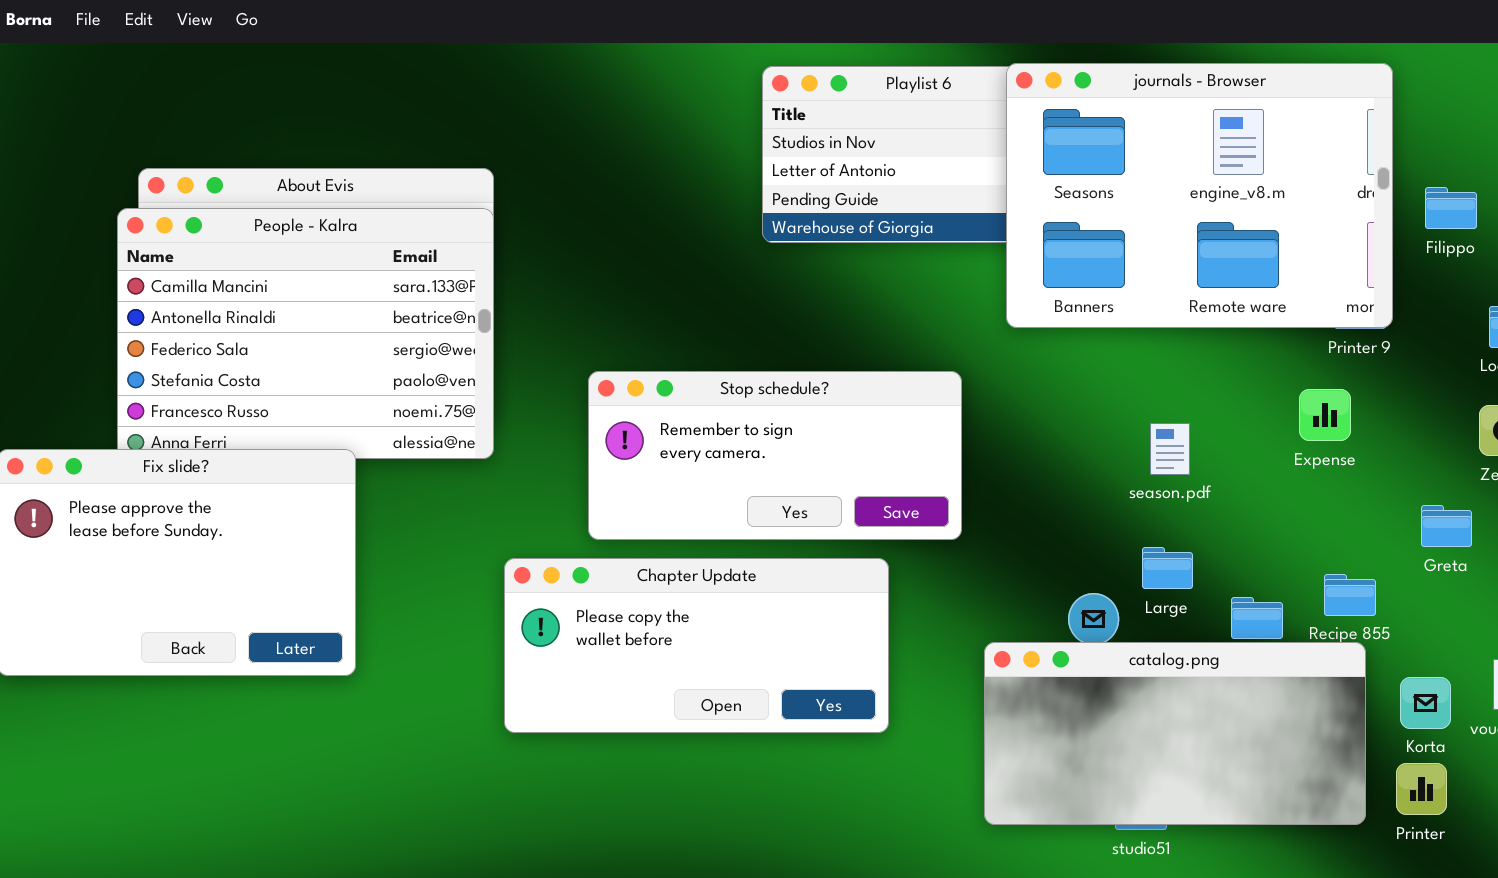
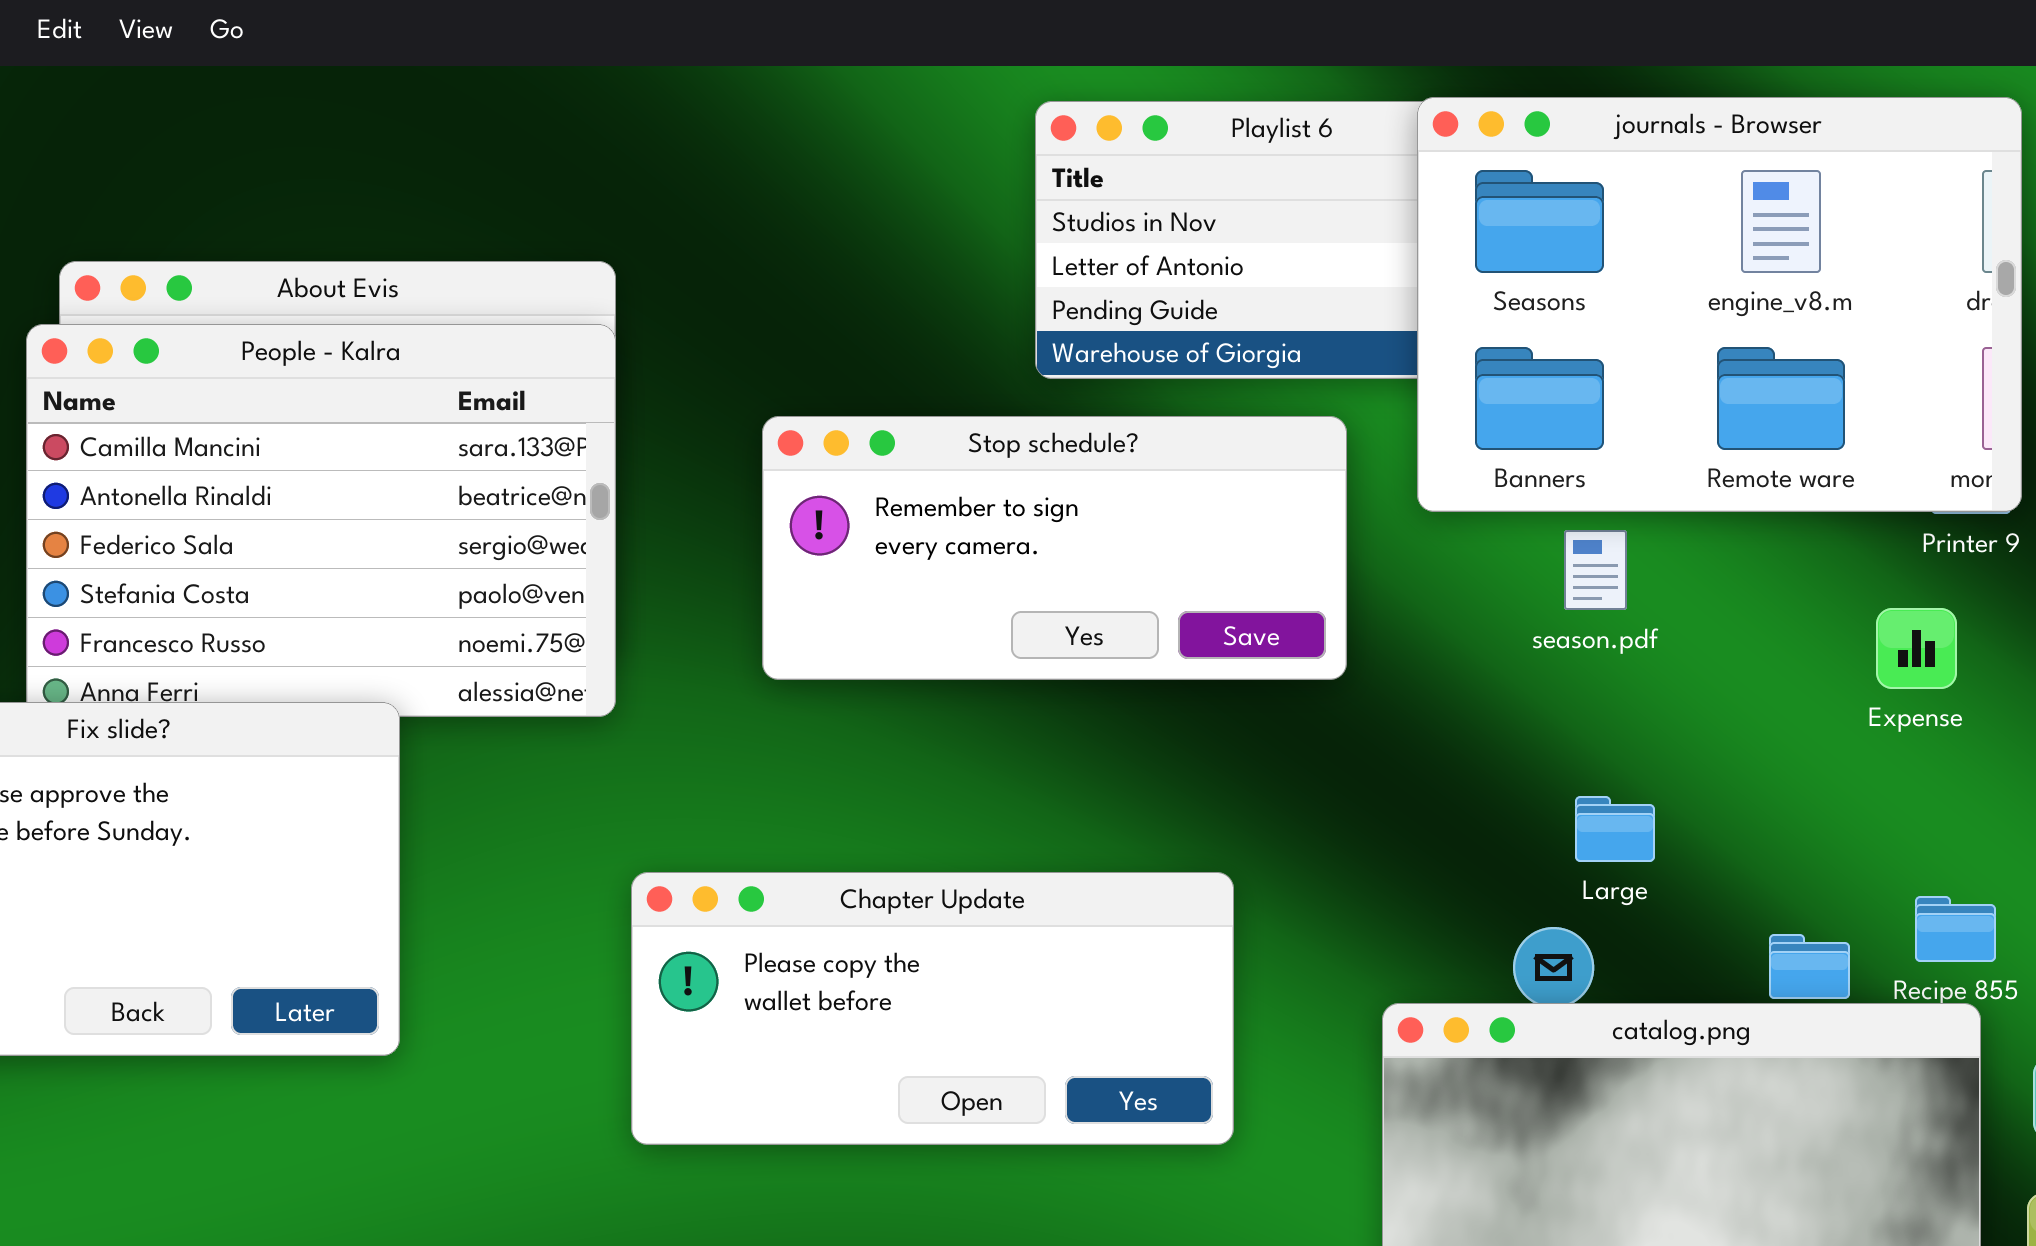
Stop schedule?: [588,371,962,540] -> [762,416,1347,680], moved
season.pdf: [1150,423,1190,475] -> [1564,530,1627,610], moved
Large: [1142,547,1193,589] -> [1575,796,1655,862], moved

